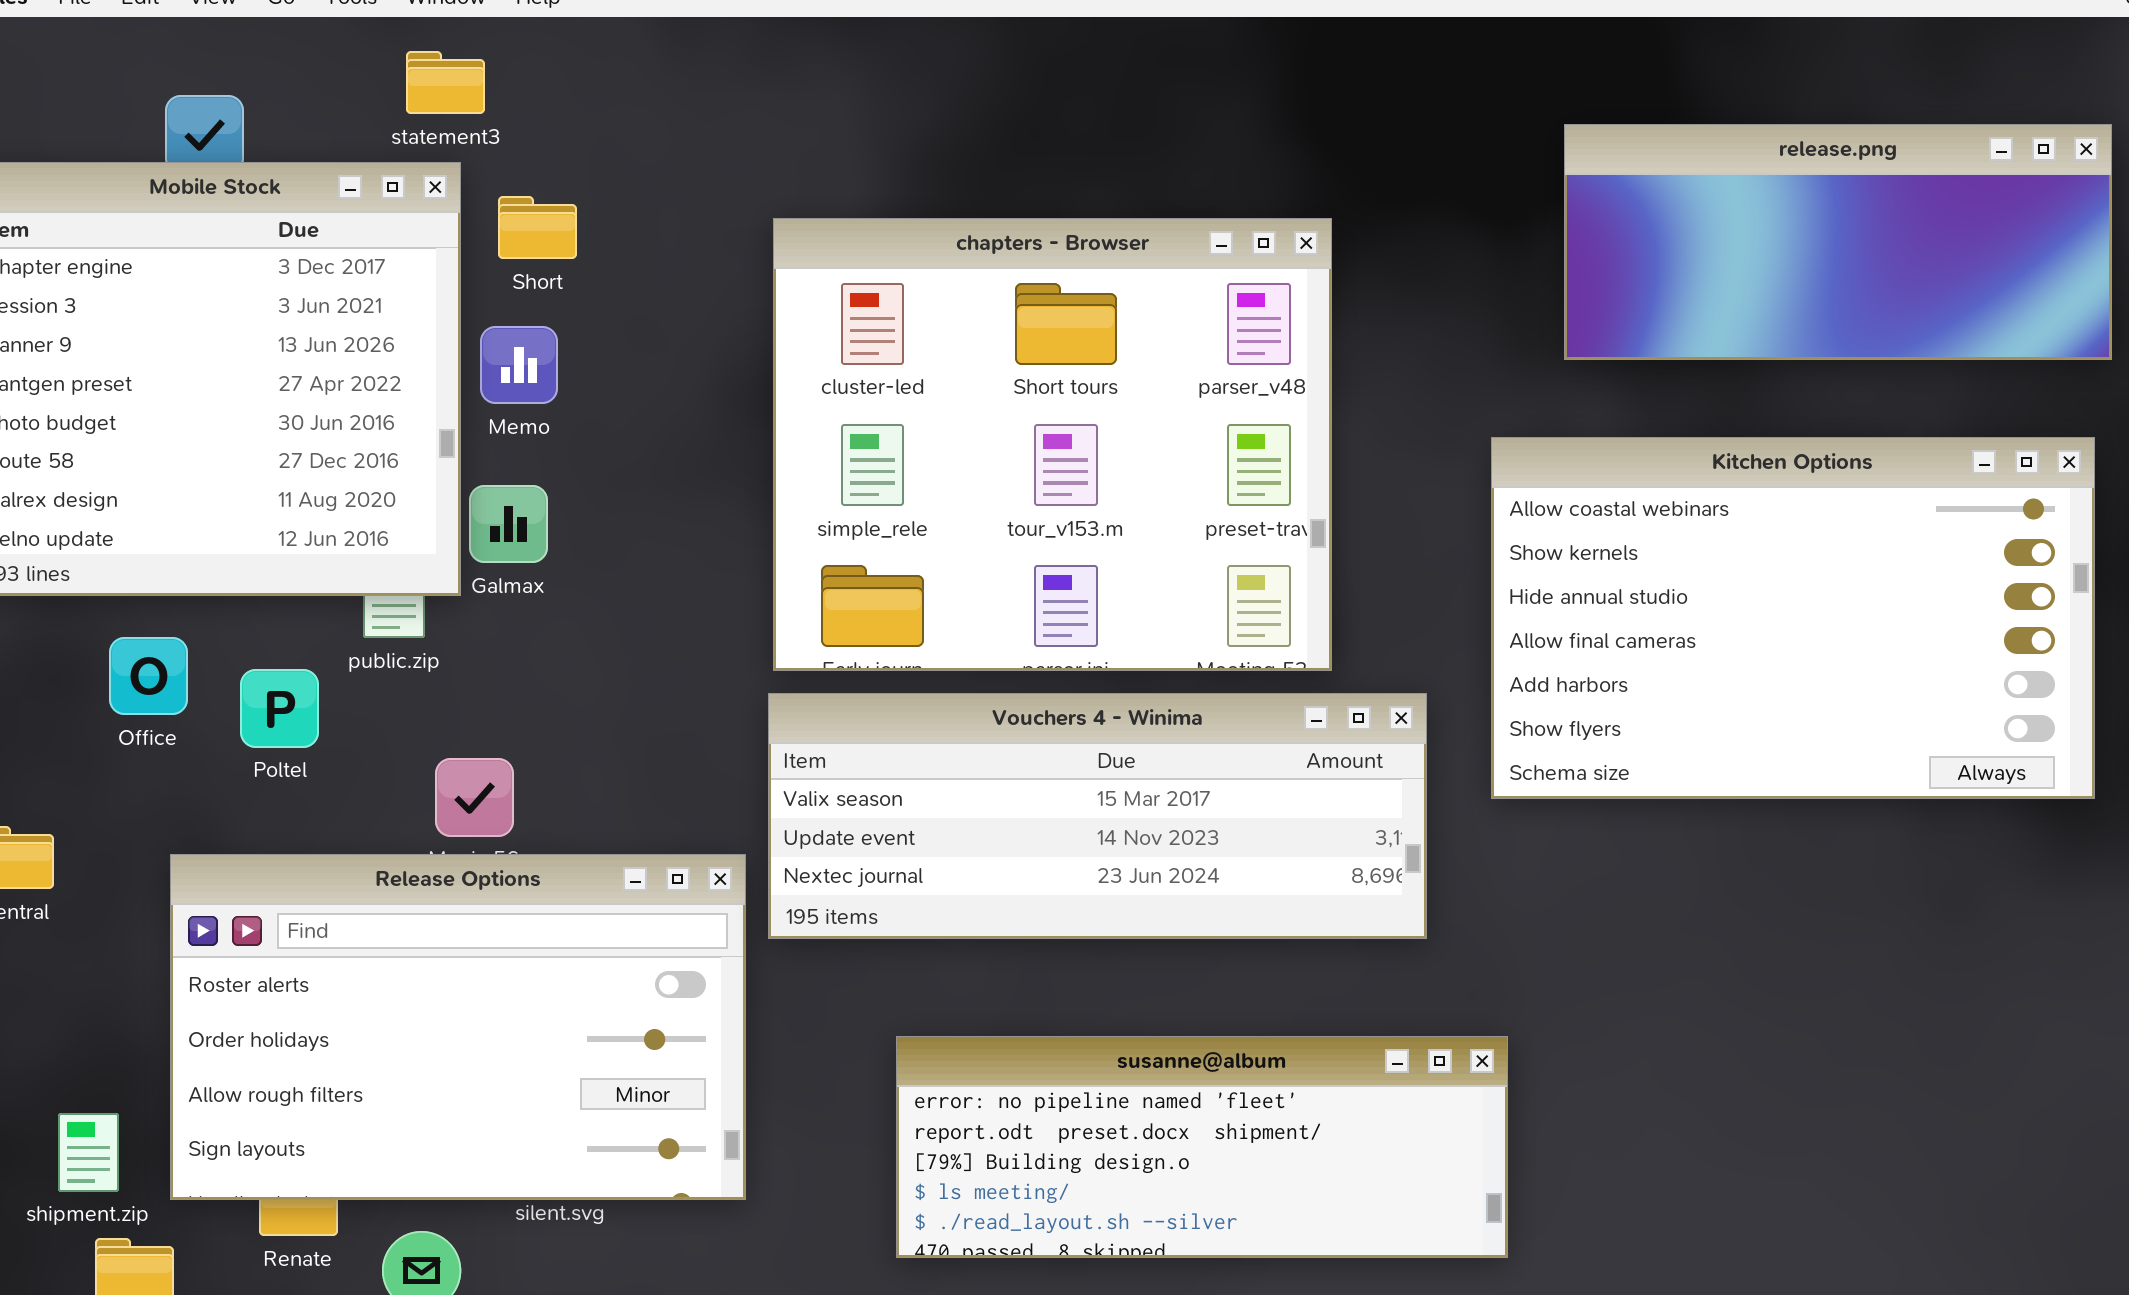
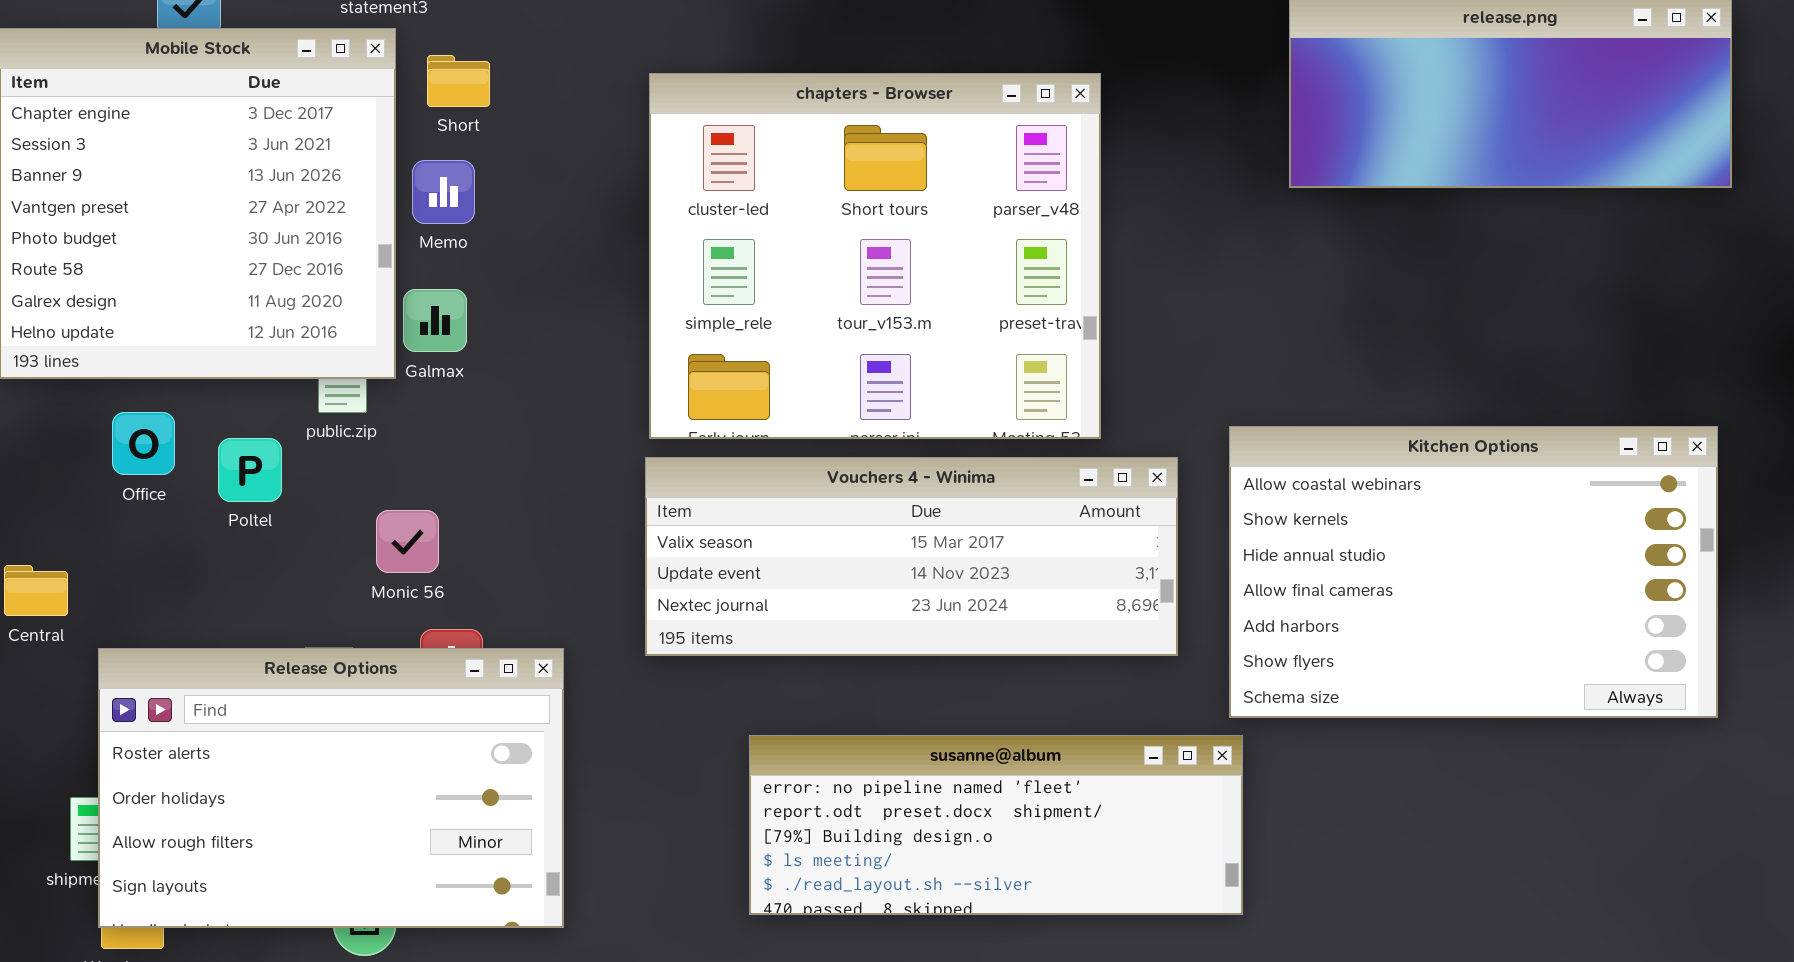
Kitchen Options: [1491,437,2095,799] -> [1229,426,1718,718], moved
Release Options: [170,854,746,1200] -> [98,648,564,928], moved

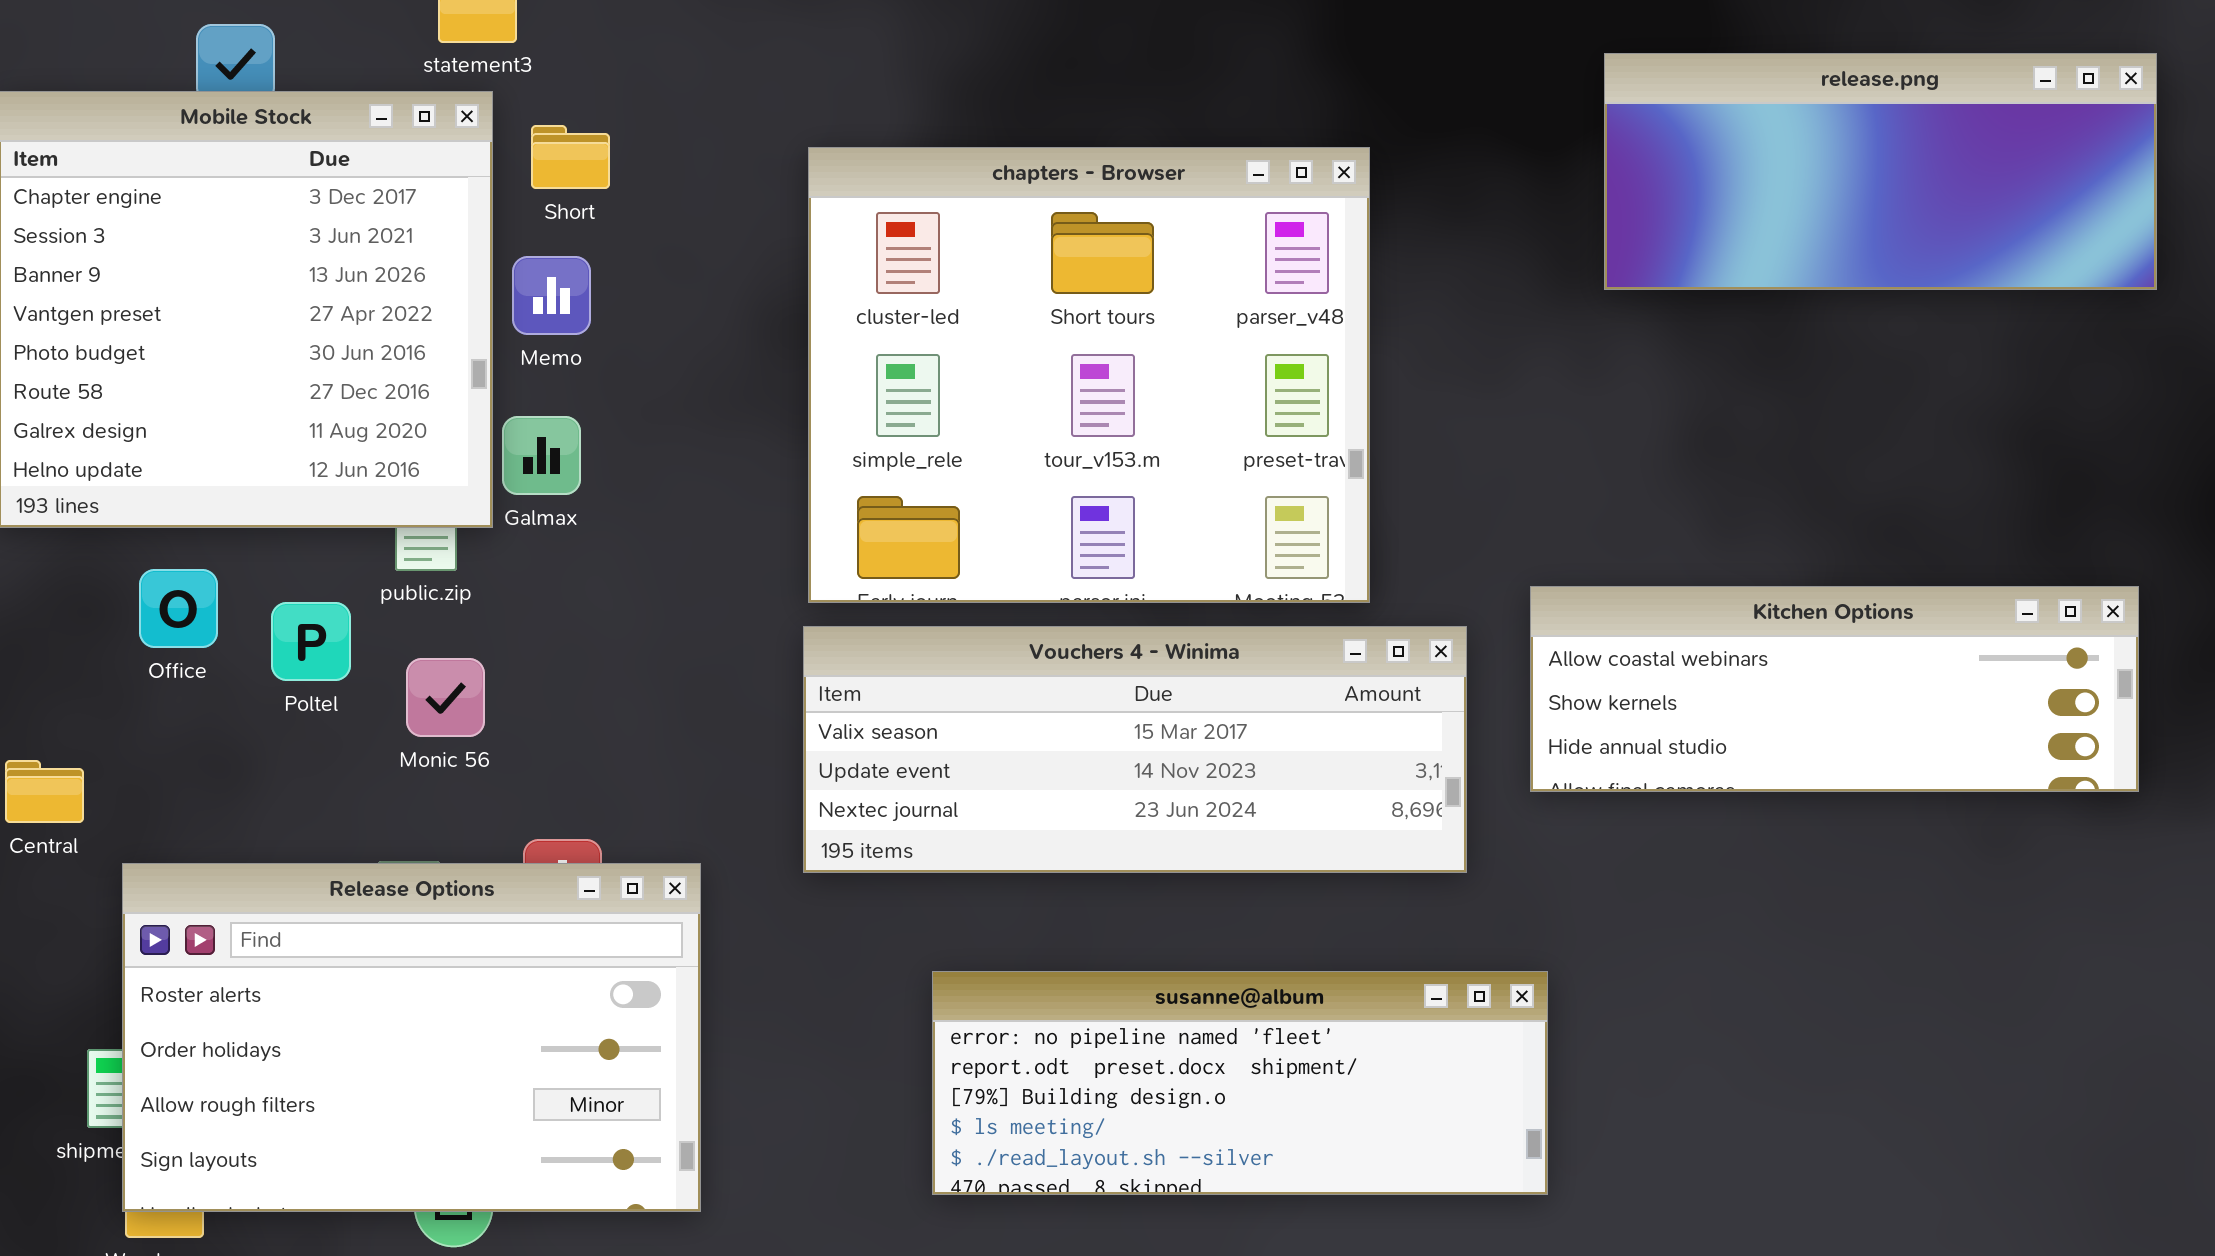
Kitchen Options: [1229,426,1718,718] -> [1530,586,2139,792], resized
Monic 56: [376,510,439,573] -> [406,658,485,737], moved

